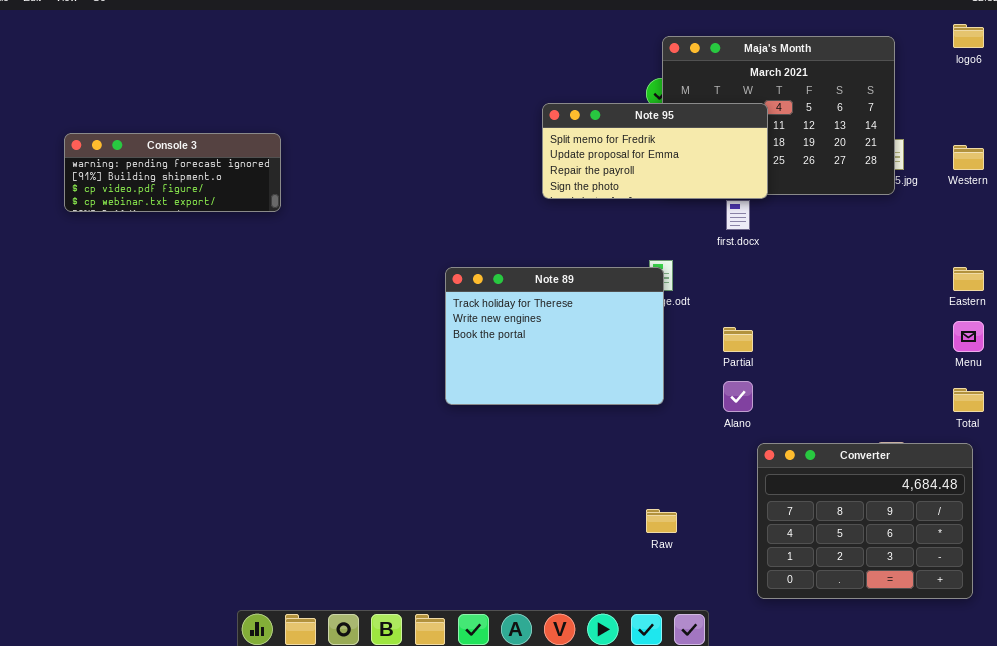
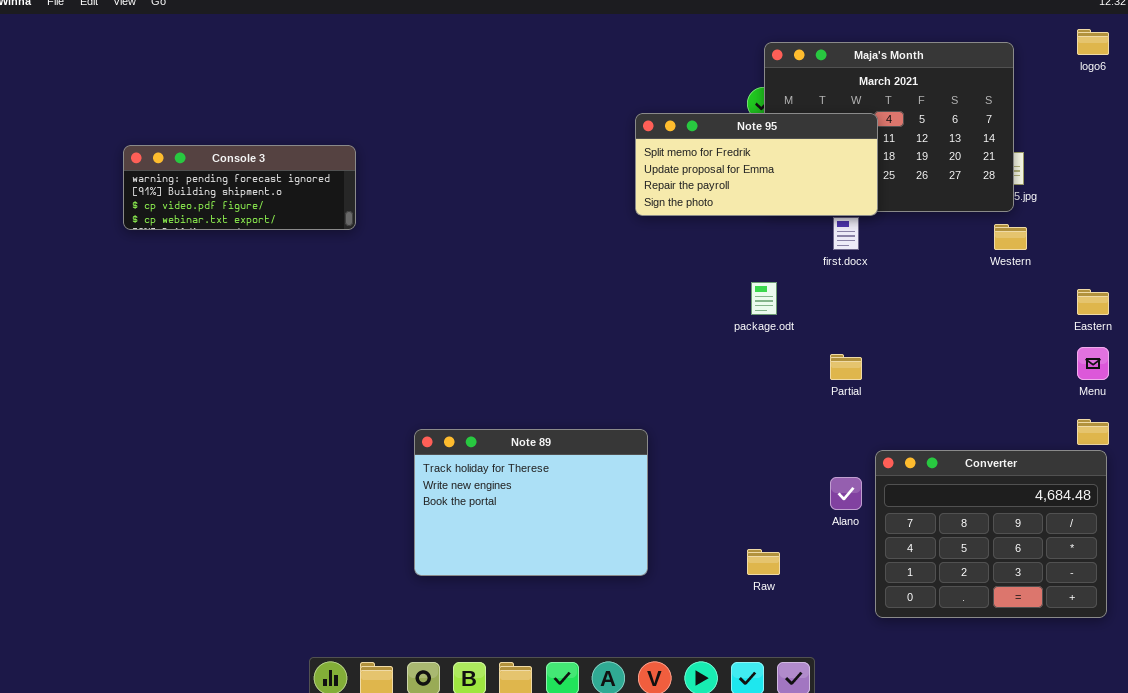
Western: [953,145,984,170] -> [994,224,1027,250], moved
Note 89: [445,267,664,405] -> [414,429,648,576], moved
Alano: [723,381,753,412] -> [830,477,862,510], moved
Converter: [757,443,973,599] -> [875,450,1107,618], moved

